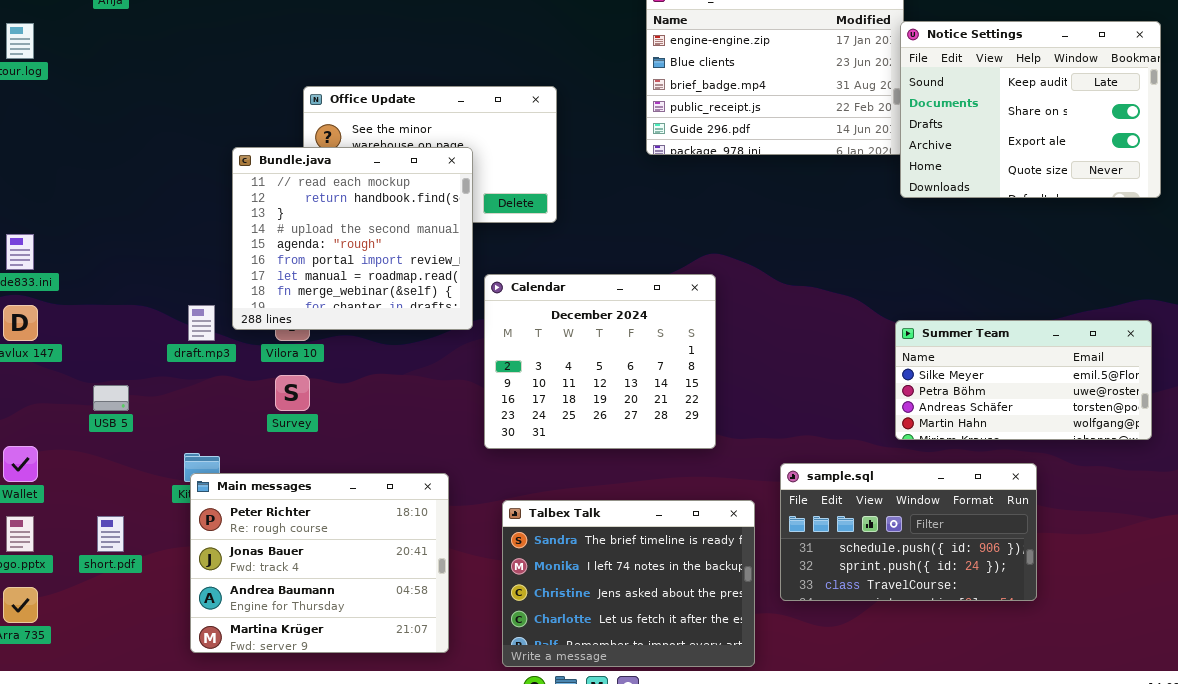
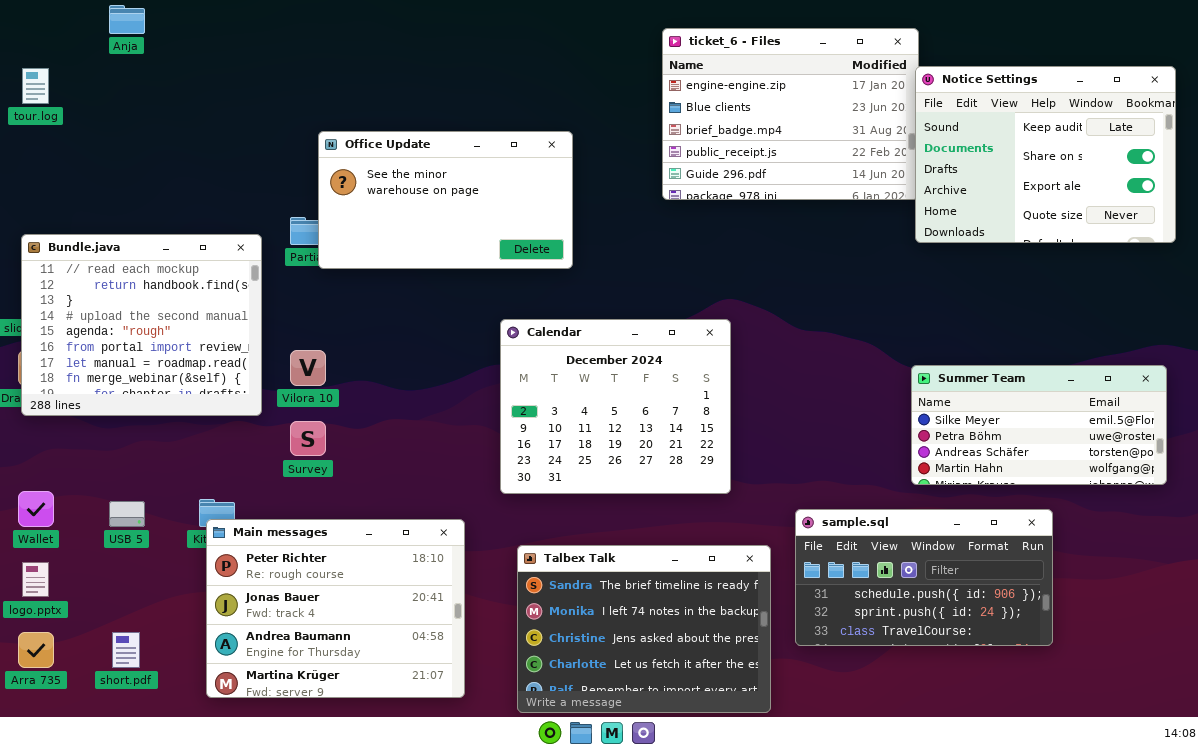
Bundle.java: [232,147,473,330] -> [21,234,262,416], moved
USB 5: [93,385,129,411] -> [109,501,145,527], moved
short.pdf: [97,516,124,552] -> [112,632,140,668], moved

